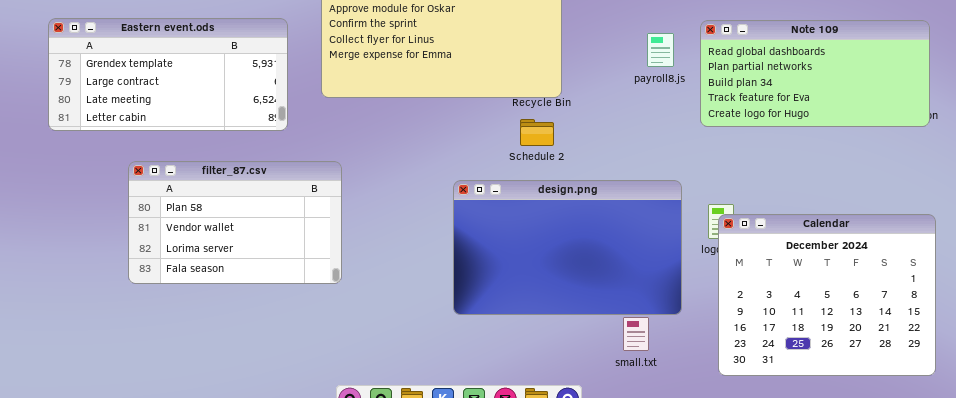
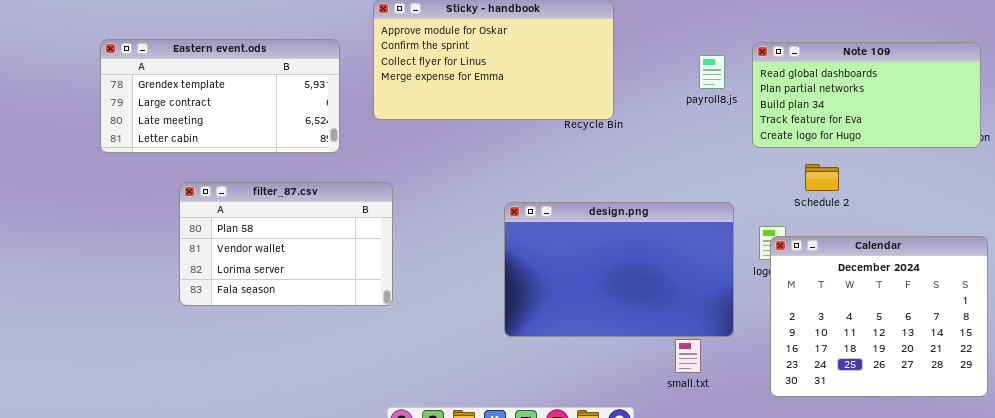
Schedule 2: [520,119,554,146] -> [805,164,839,191], moved

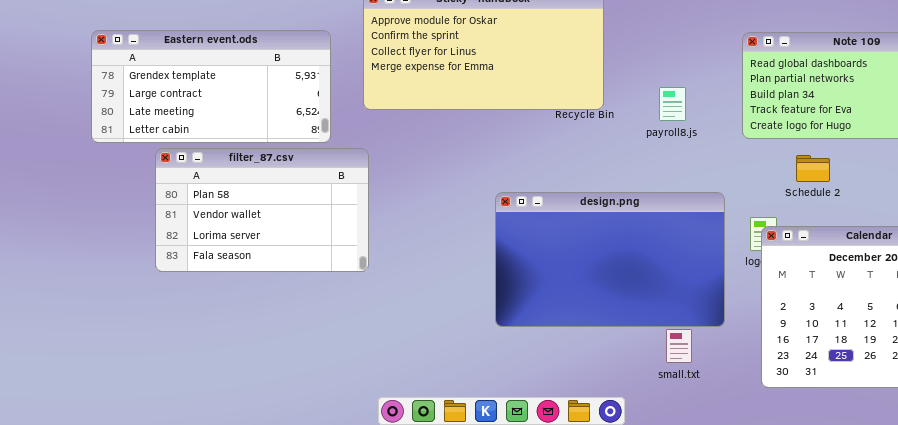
payroll8.js: [699,55,725,89] -> [659,87,686,121], moved
filter_87.csv: [179,182,393,306] -> [155,148,369,272], moved

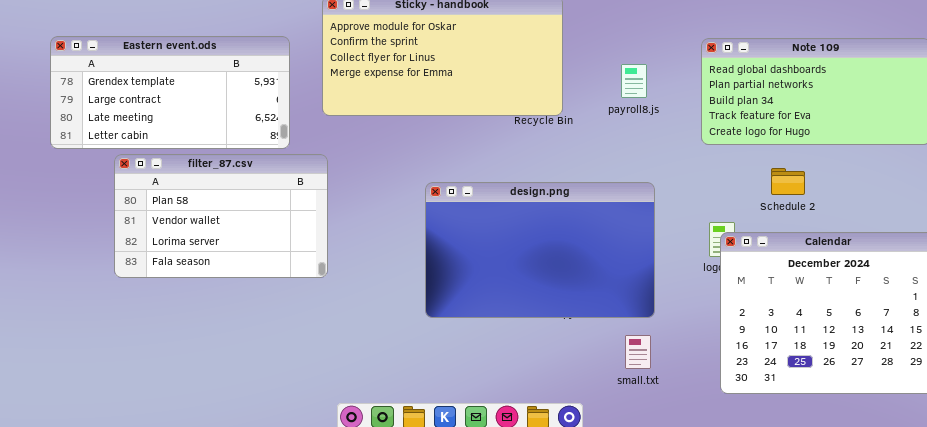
payroll8.js: [659,87,686,121] -> [621,64,647,98], moved
Schedule 2: [796,155,830,182] -> [771,168,805,195], moved
design.png: [495,192,725,327] -> [425,182,655,318], moved

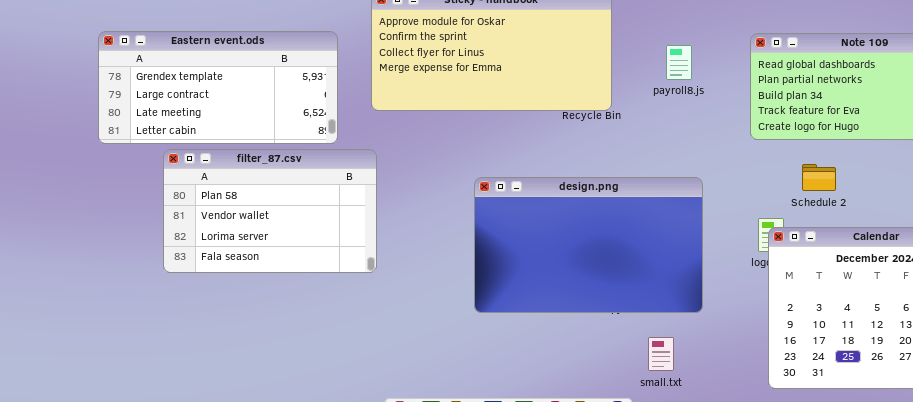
payroll8.js: [621,64,647,98] -> [666,45,692,80], moved
Schedule 2: [771,168,805,195] -> [802,164,836,191], moved
small.txt: [625,335,651,369] -> [648,337,674,371], moved

